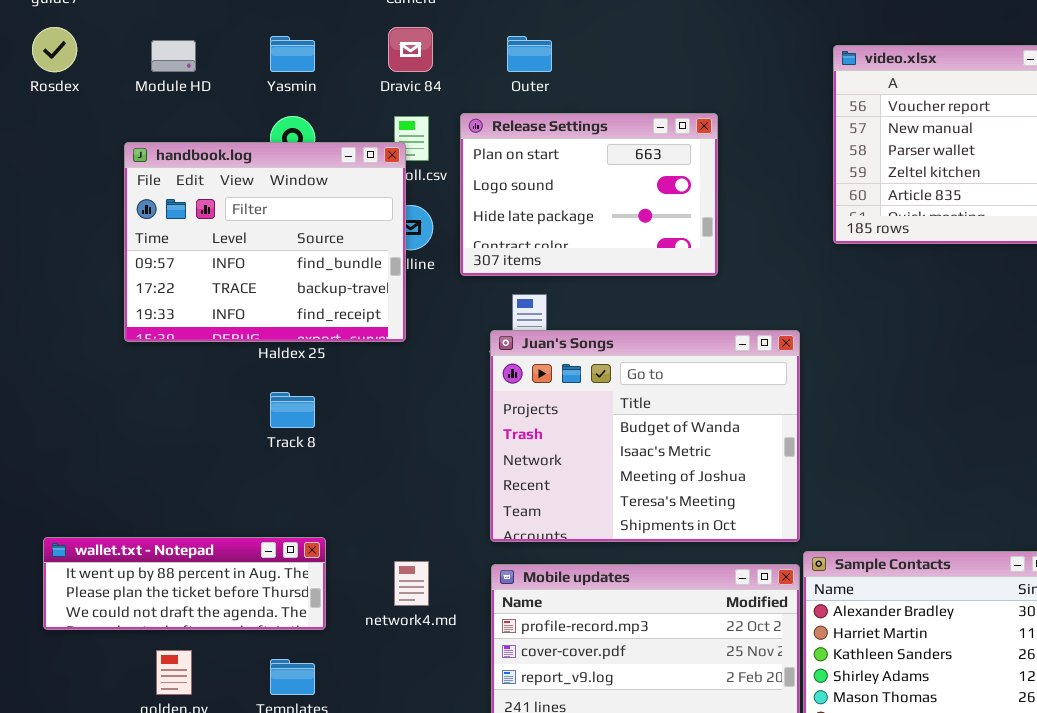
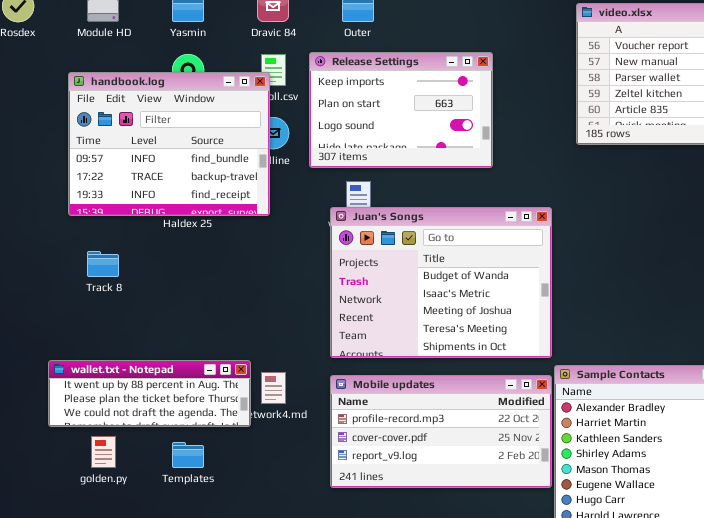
Release Settings: [460,113,718,276] -> [309,52,493,168], scrolled up 1 row
Track 8: [270,392,315,428] -> [87,251,119,277], moved
wallet.txt - Notepad: [43,537,326,630] -> [48,360,251,427], moved

